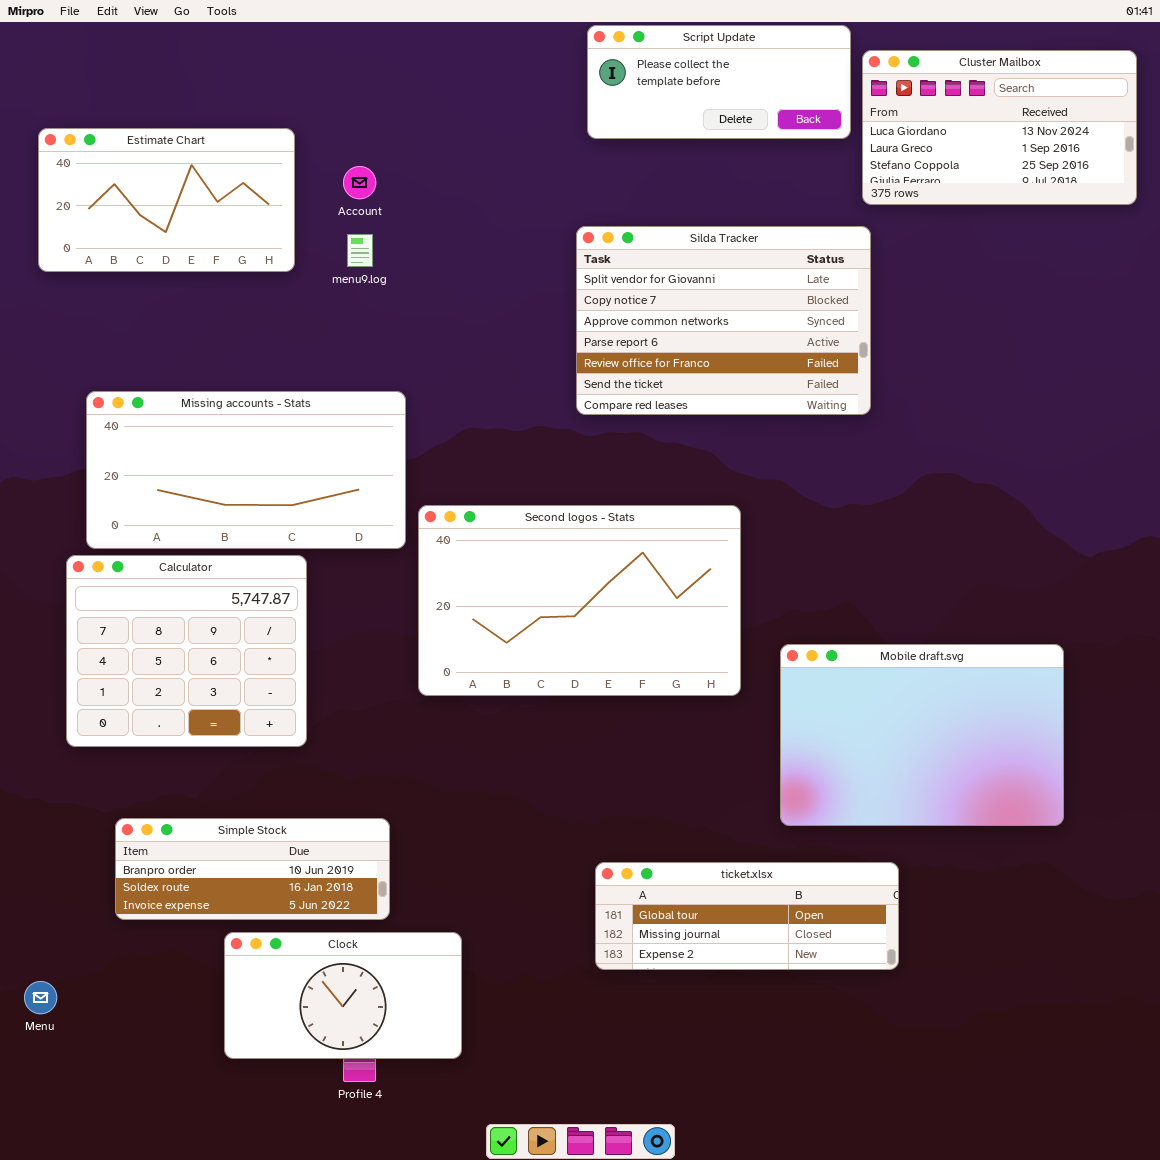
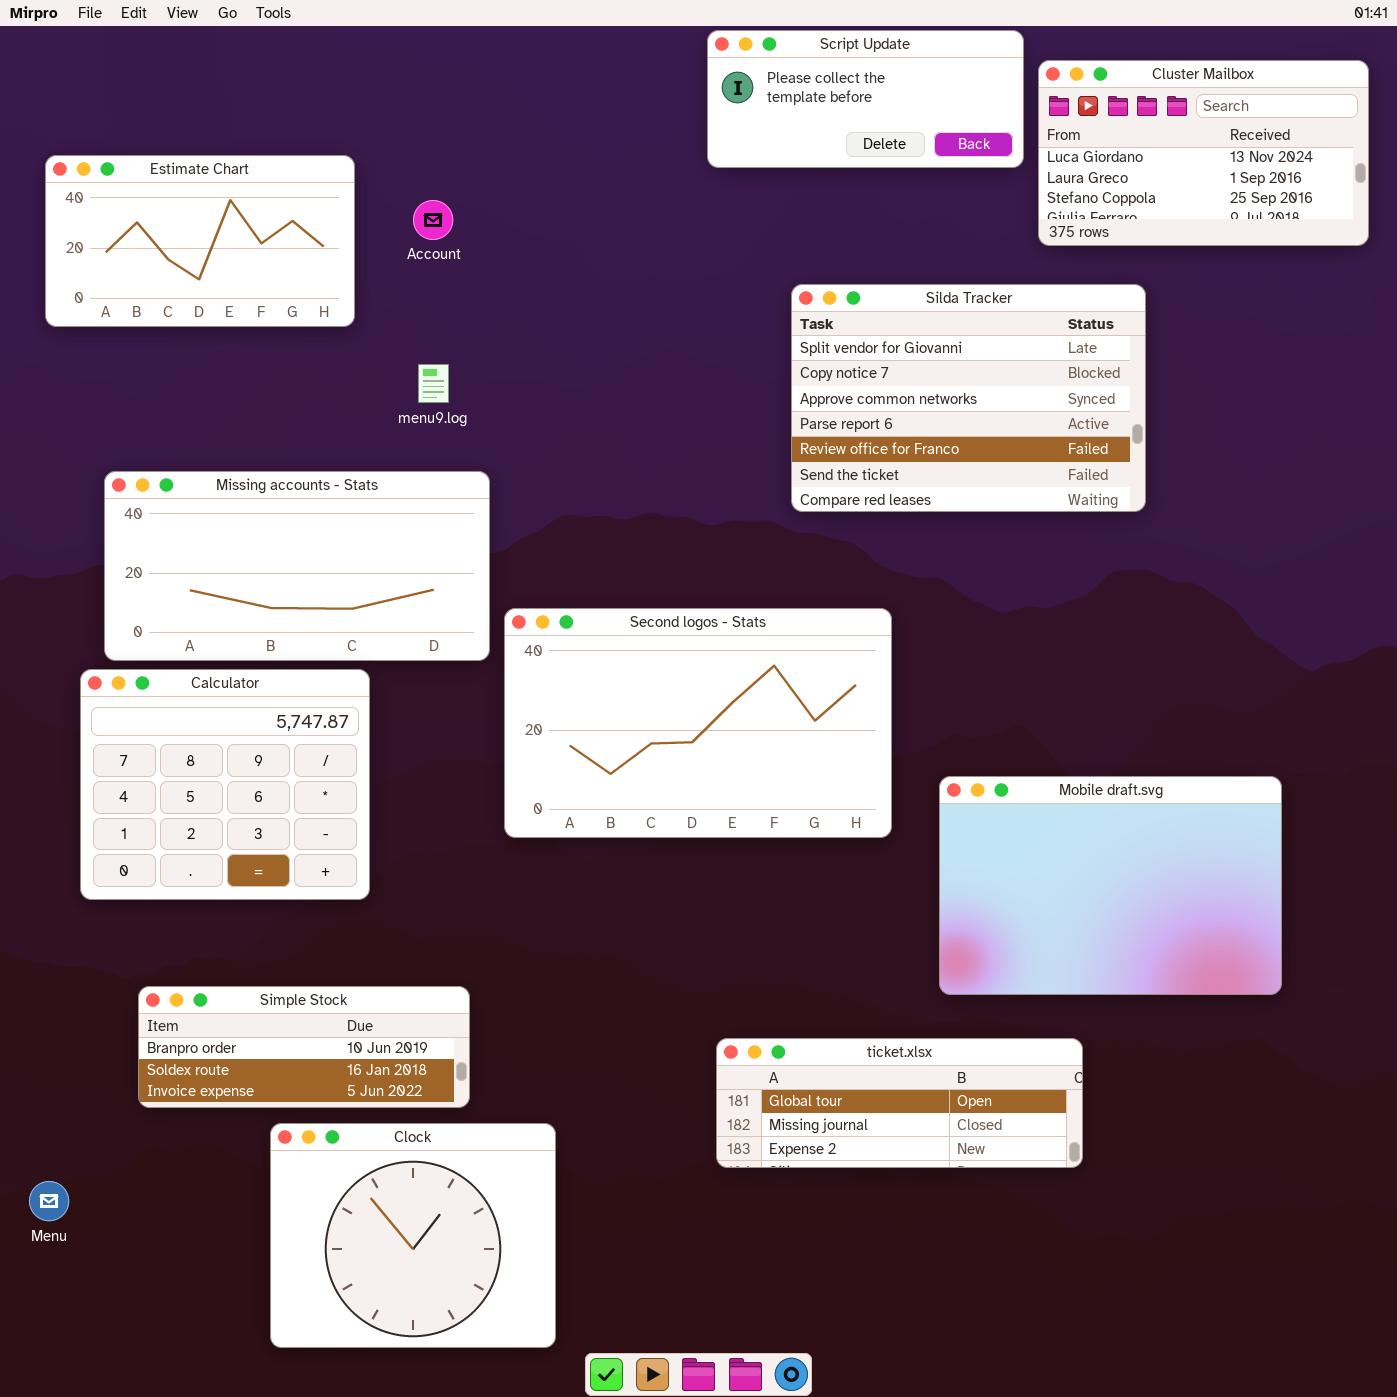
Silda Tracker: [576,226,871,415] -> [791,284,1146,512], moved
menu9.log: [347,234,373,267] -> [418,364,449,403], moved
Clock: [224,932,462,1059] -> [270,1123,556,1348], resized

